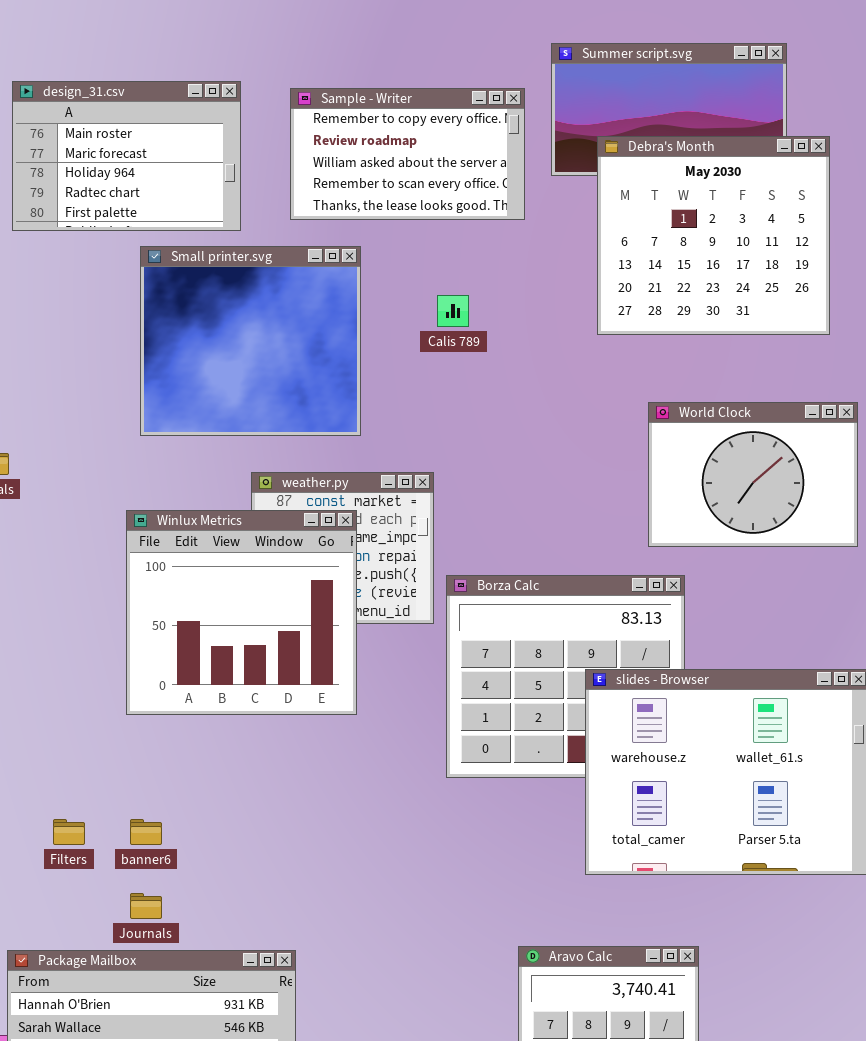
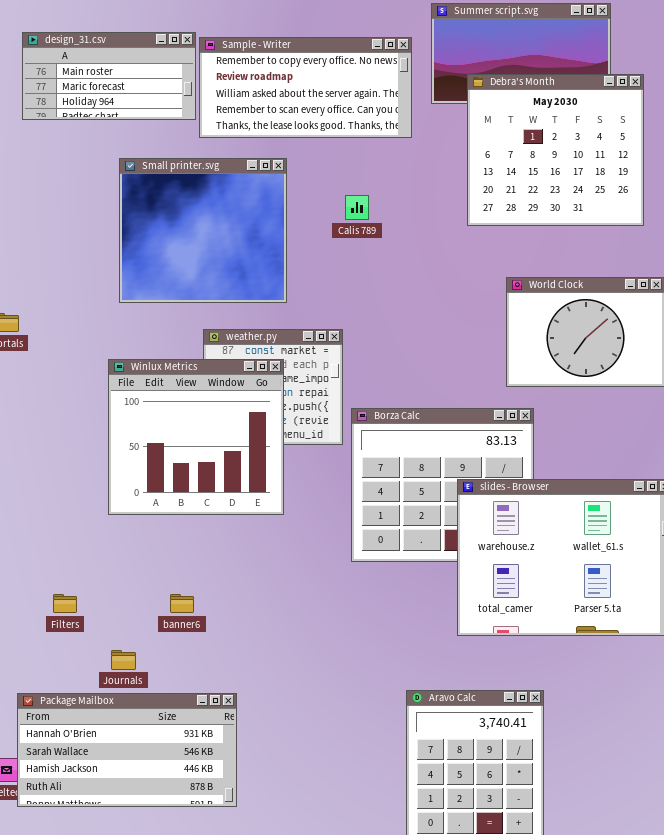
design_31.csv: [12,81,241,231] -> [22,32,196,120], resized
Sample - Writer: [290,88,525,220] -> [199,37,412,138], resized
banner6: [130,819,162,845] -> [170,594,194,613], moved

